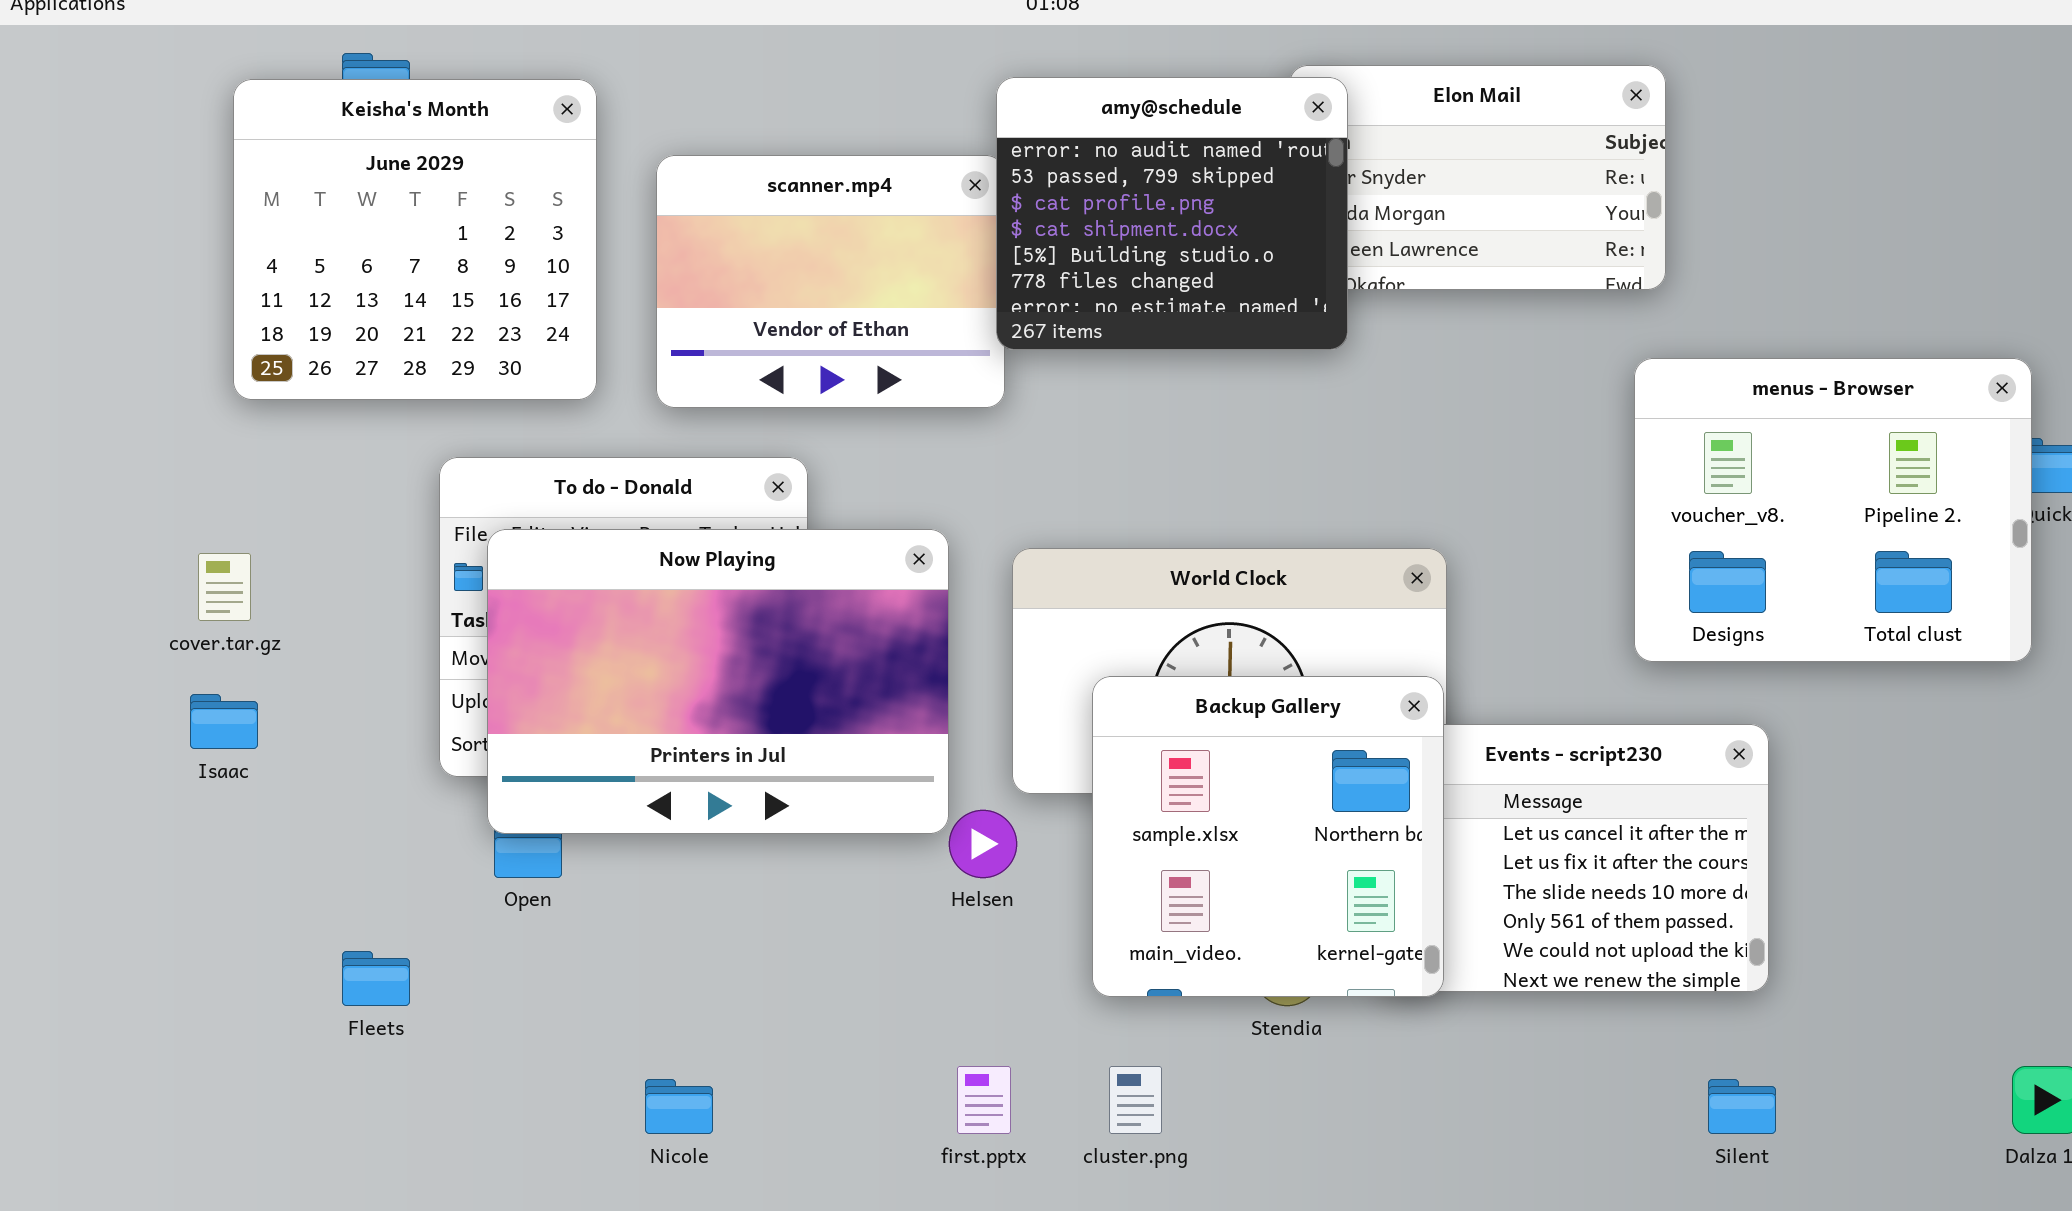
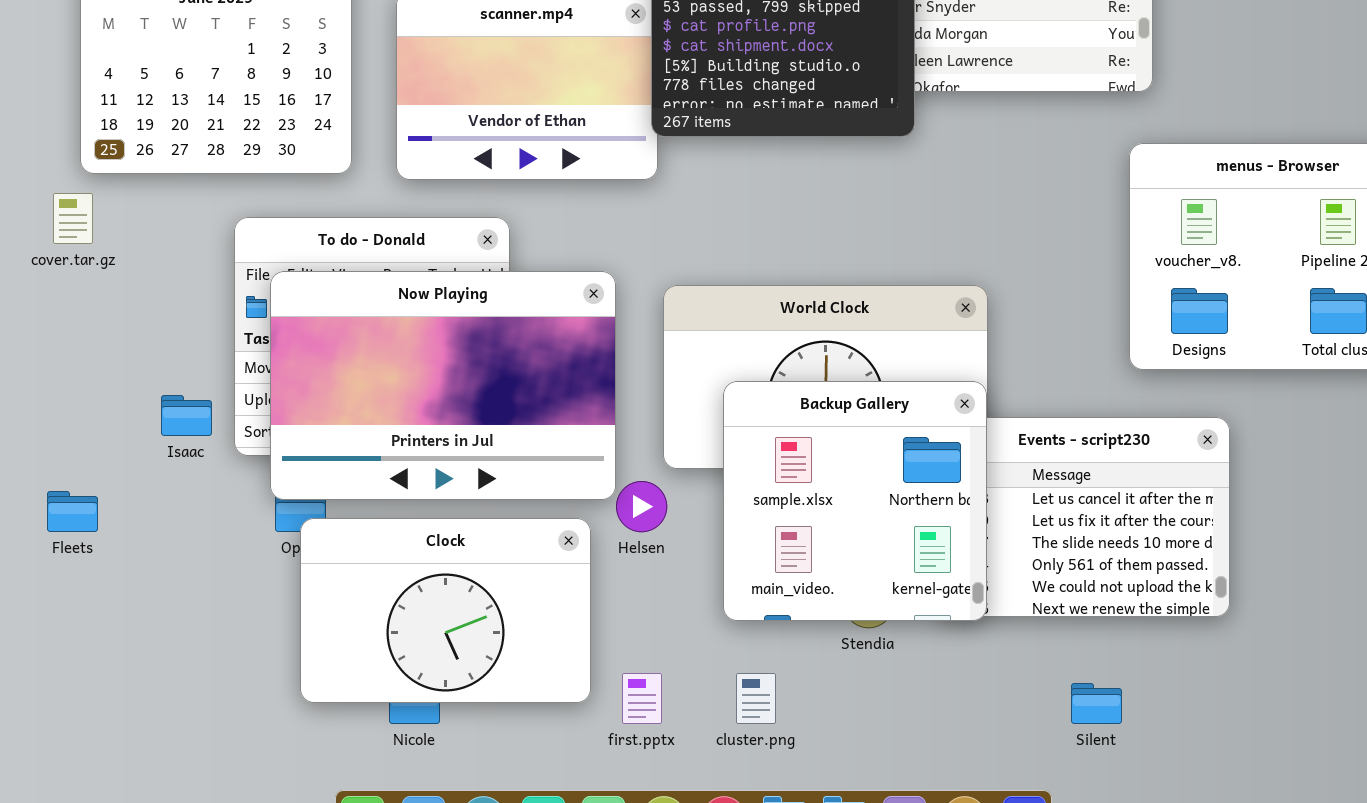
cover.tar.gz: [198,553,251,621] -> [53,193,93,244], moved
Isaac: [190,694,258,749] -> [161,395,212,436], moved
Clock: none -> [300,518,591,703], opened
Fleets: [342,951,410,1006] -> [47,491,98,532], moved
Silent: [1708,1079,1776,1134] -> [1071,683,1122,724], moved

